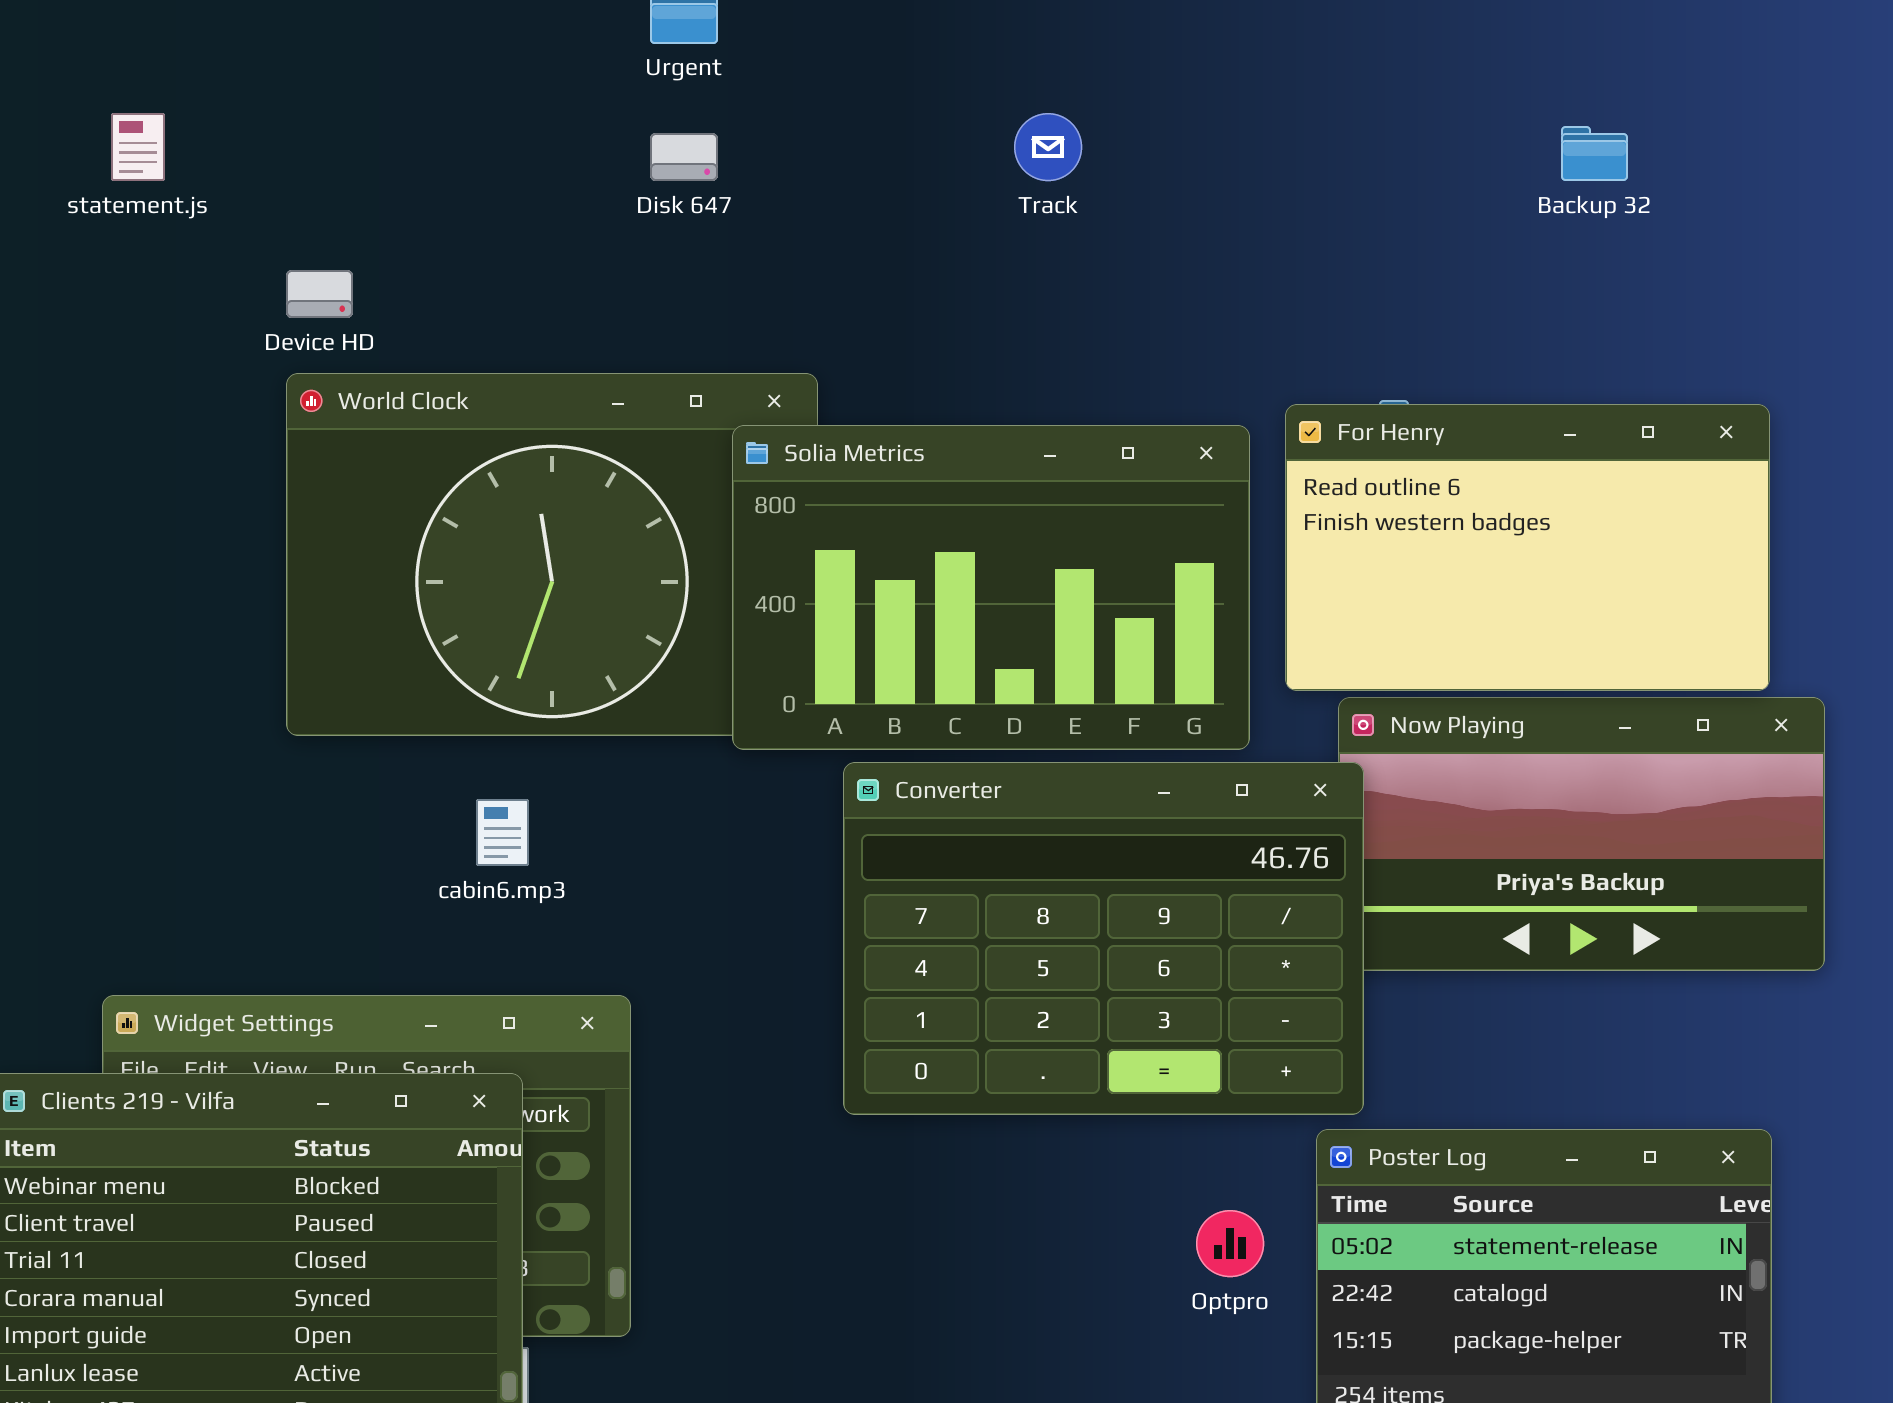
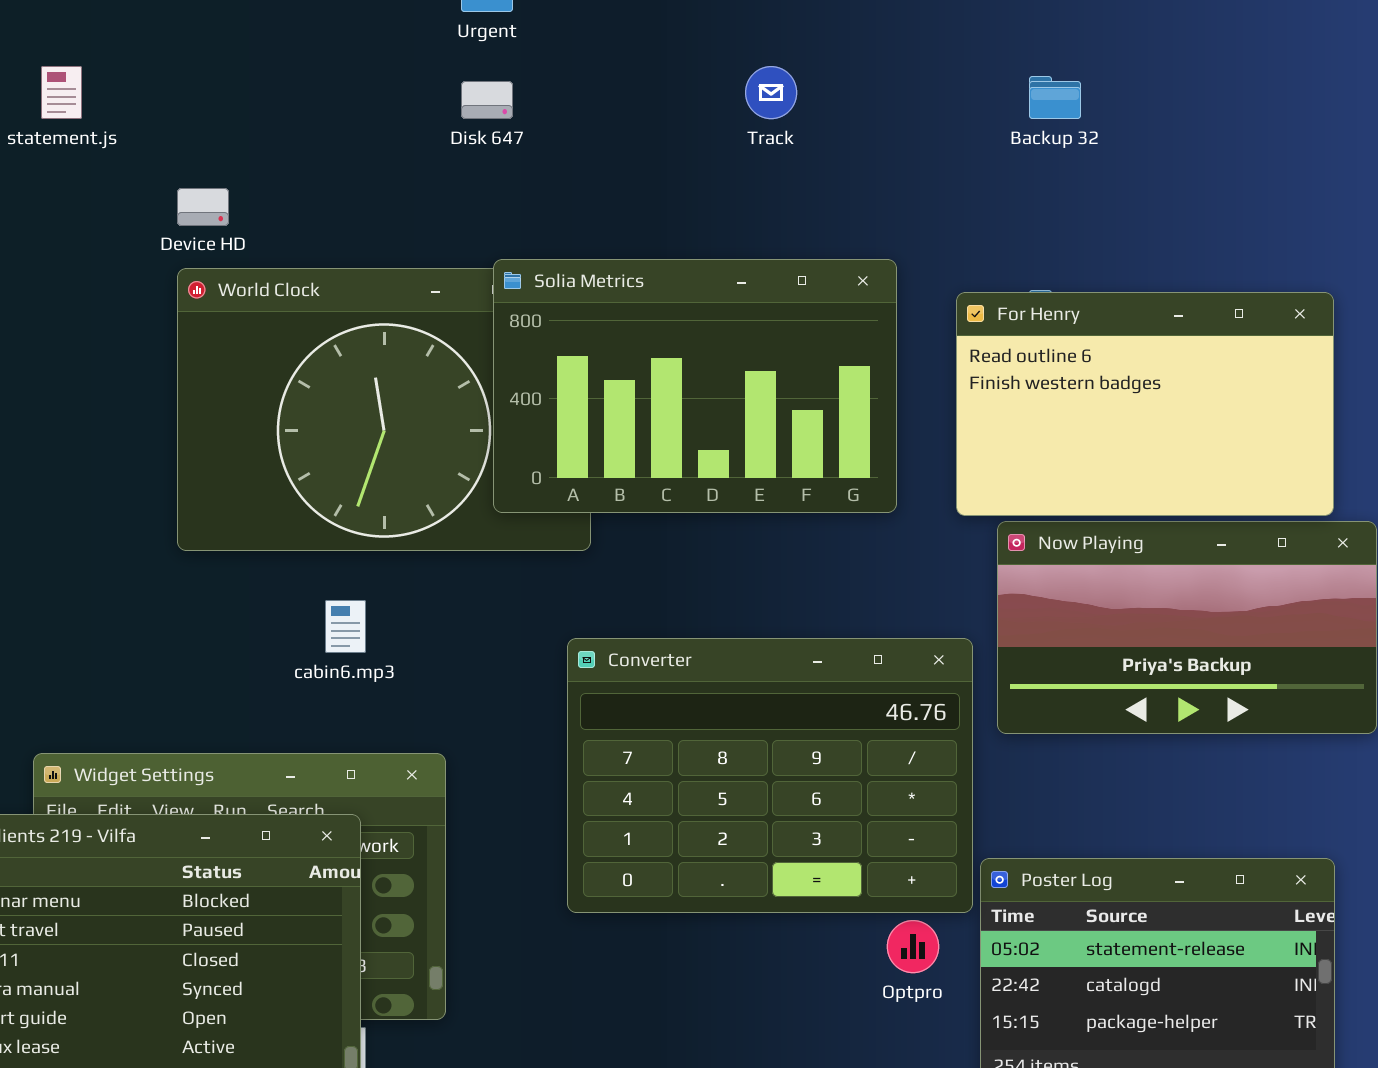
Backup 32: [1561,126,1628,181] -> [1029,76,1081,119], moved
Solia Metrics: [732,425,1250,750] -> [493,259,897,513], moved
Converter: [843,762,1364,1115] -> [567,638,973,913], moved

